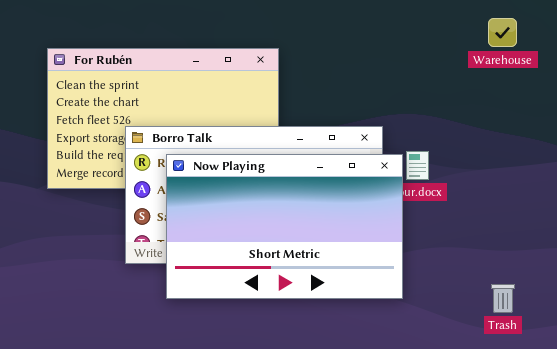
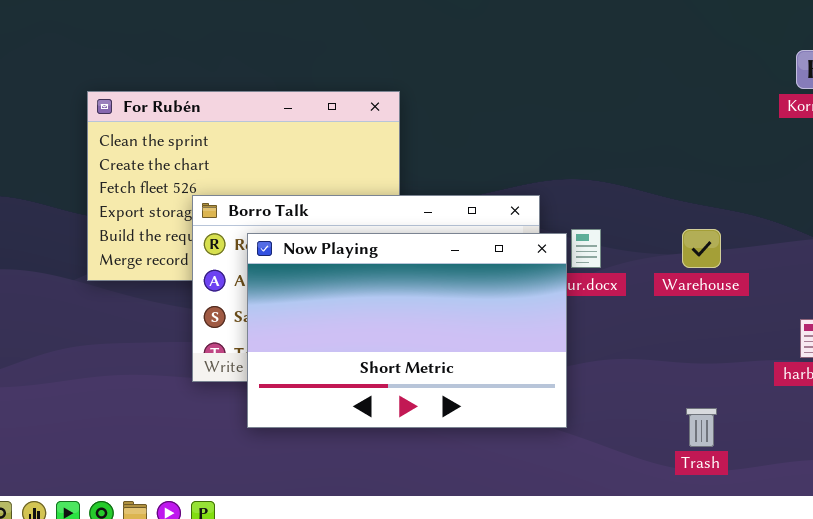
Warehouse: [488,18,517,47] -> [682,229,721,268], moved

